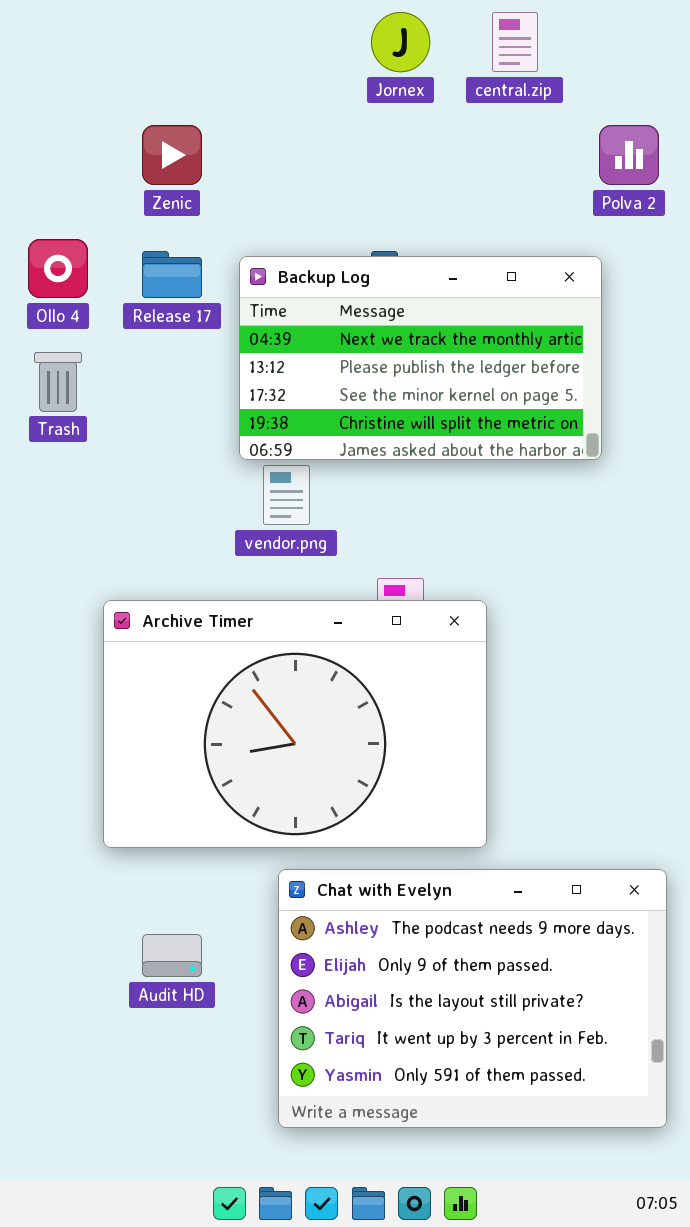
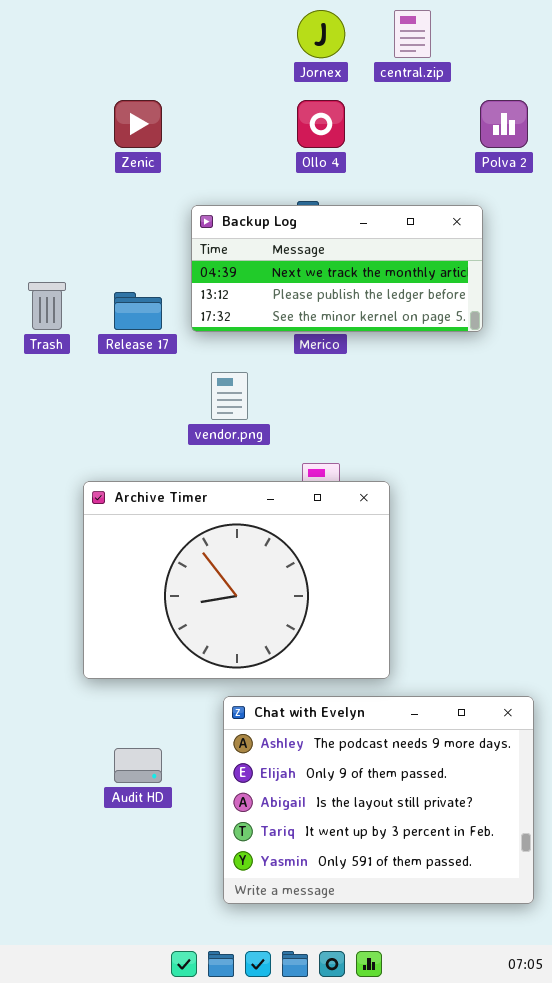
Ollo 4: [28,239,88,298] -> [297,100,345,148], moved
Release 17: [142,251,202,298] -> [114,292,162,330], moved
Backup Log: [239,256,602,460] -> [191,205,483,332], resized

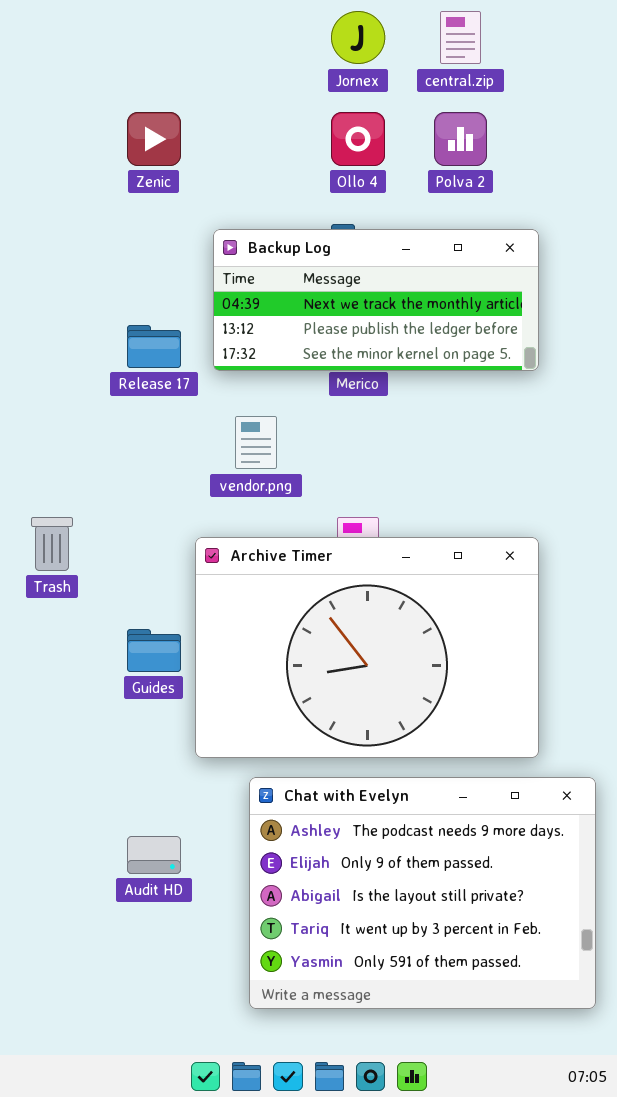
Polva 2: [480,100,528,148] -> [434,112,487,166], moved
Trash: [28,282,66,330] -> [31,517,73,571], moved
Archive Timer: [83,481,390,679] -> [195,537,539,758], moved

